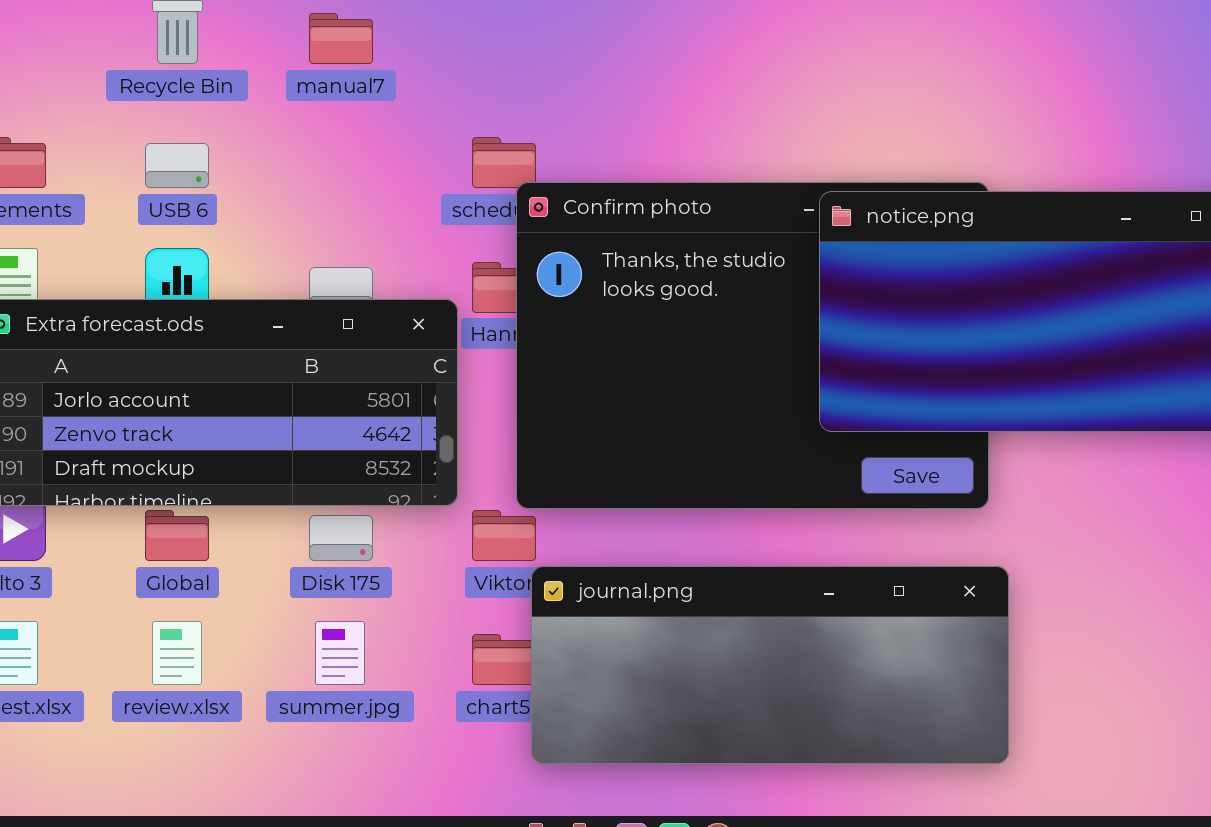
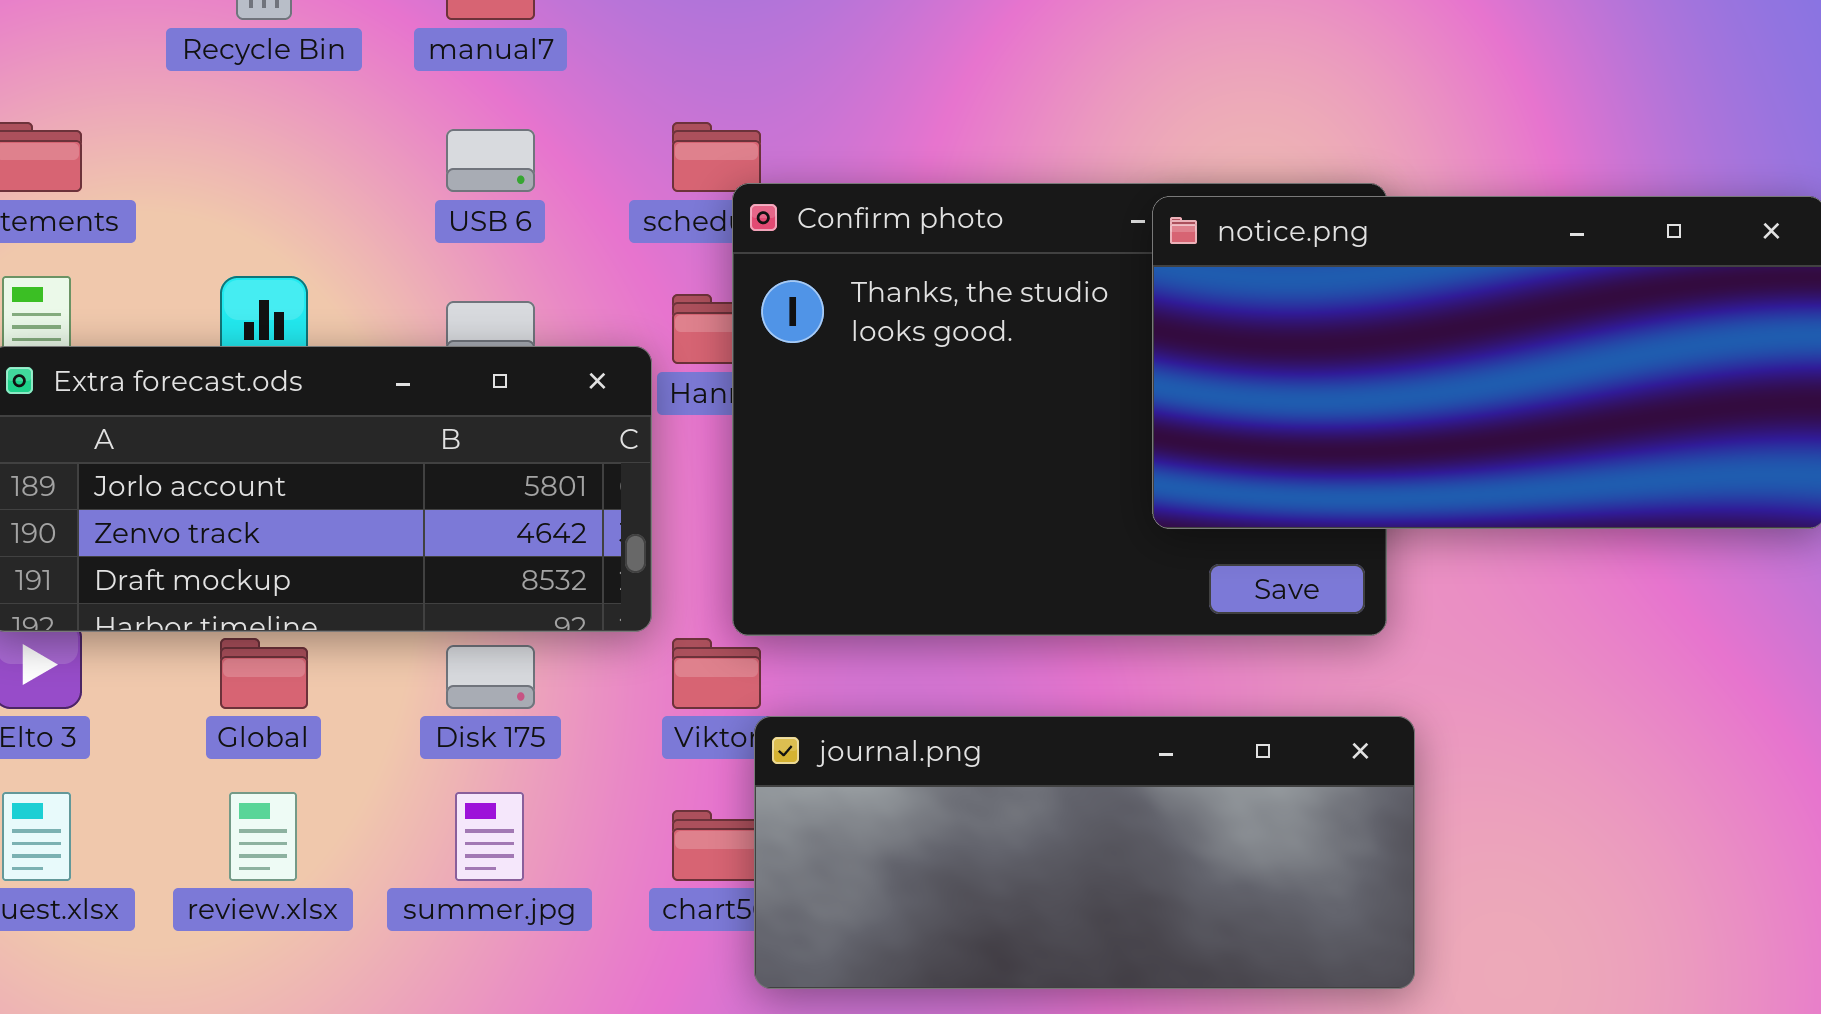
USB 6: [145,143,209,188] -> [446,129,535,192], moved

